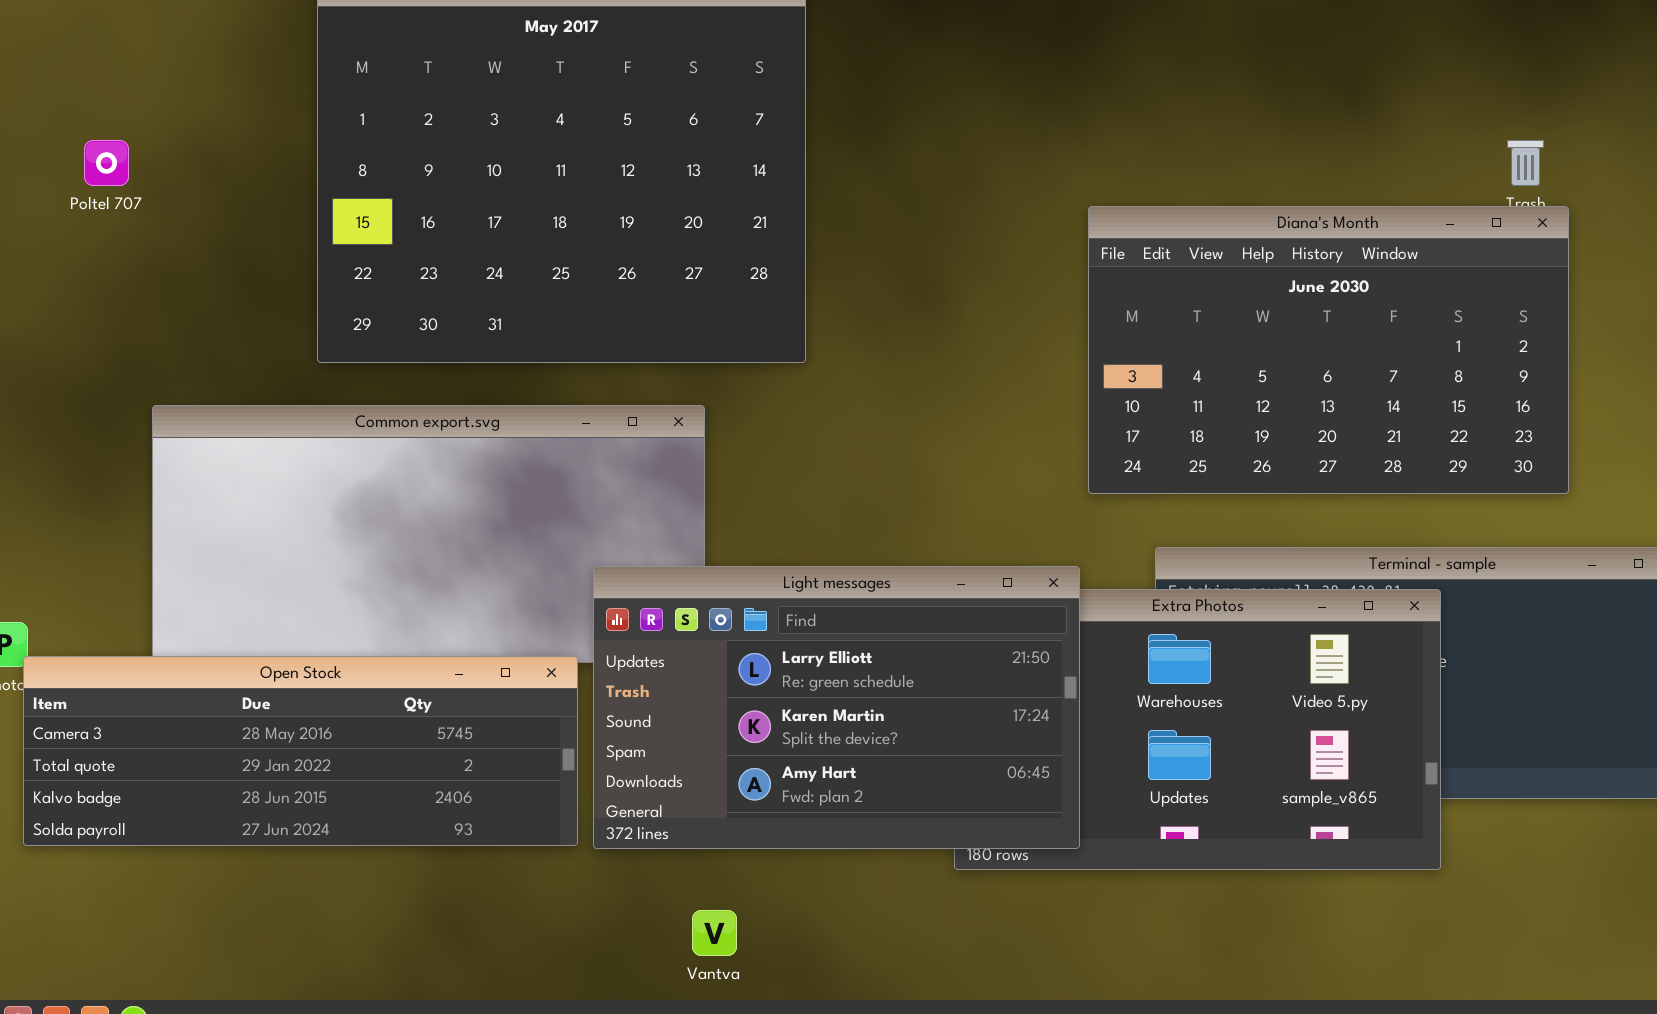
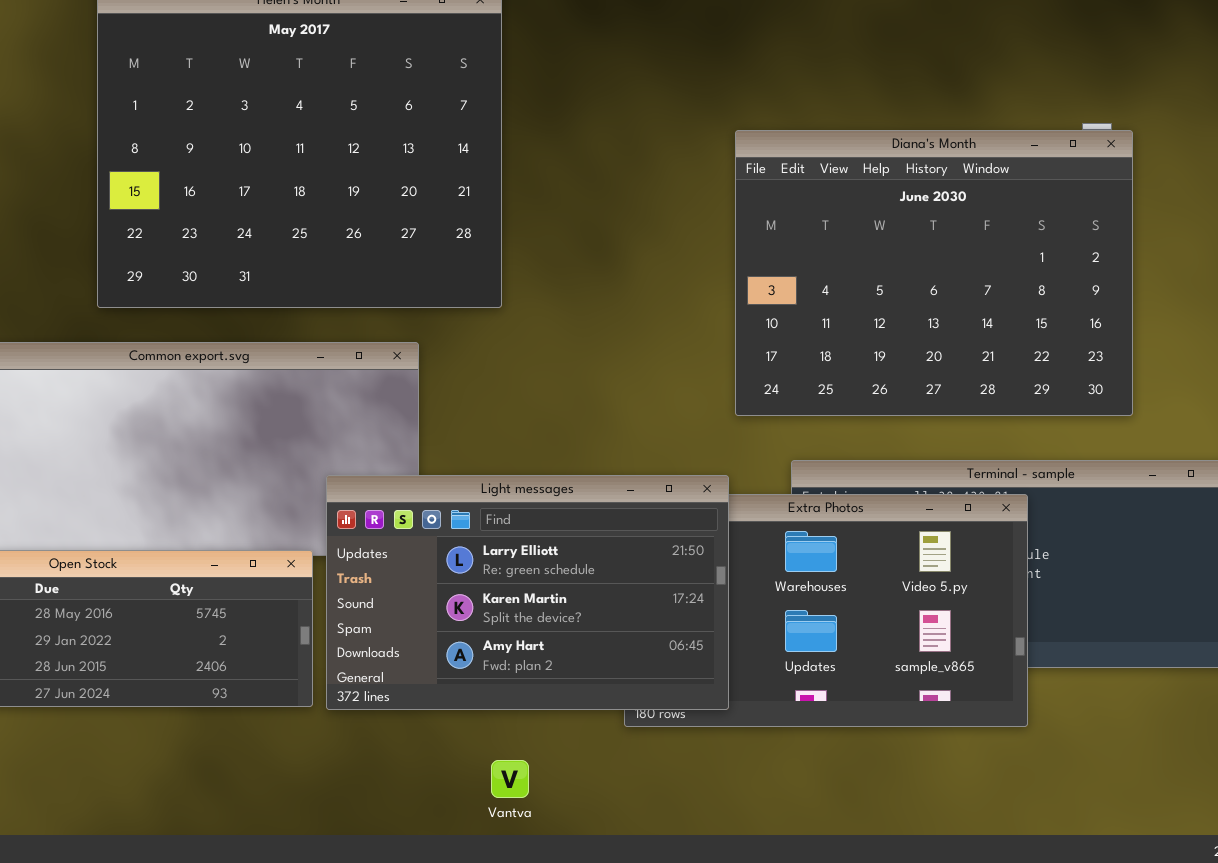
Diana's Month: [1088,206,1569,494] -> [735,130,1133,416], resized
Vantva: [692,910,737,956] -> [491,760,529,798], moved

